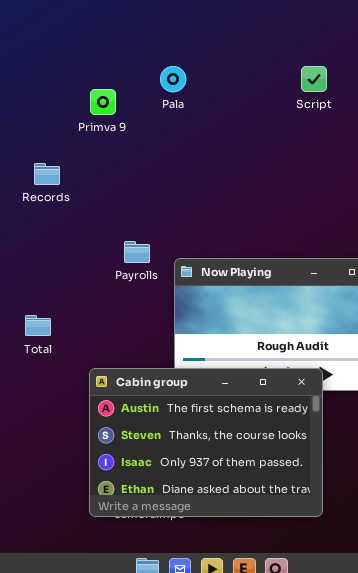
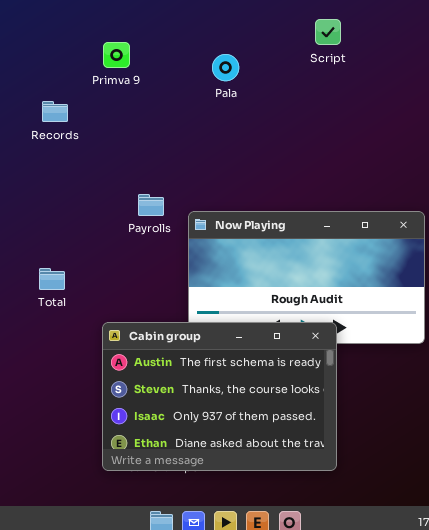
Pala: [160,66,186,92] -> [212,54,239,81], moved
Records: [34,163,60,185] -> [42,101,68,122], moved

